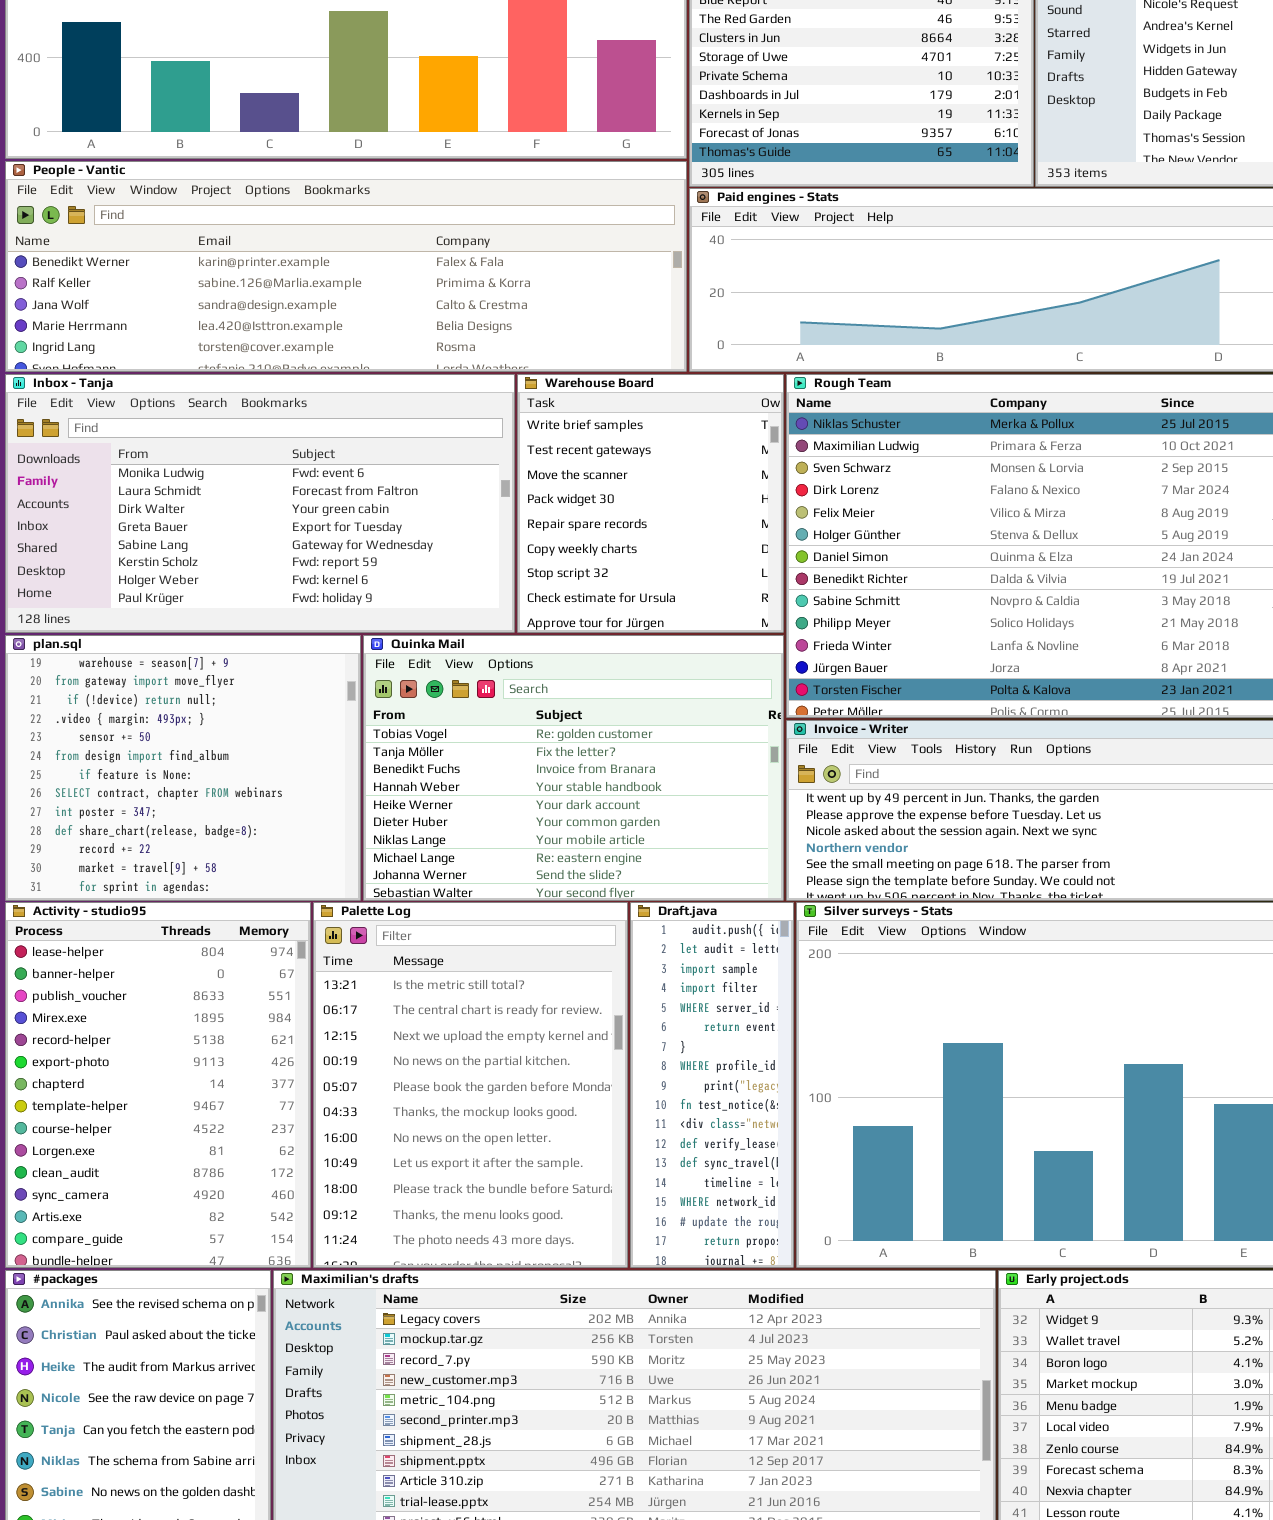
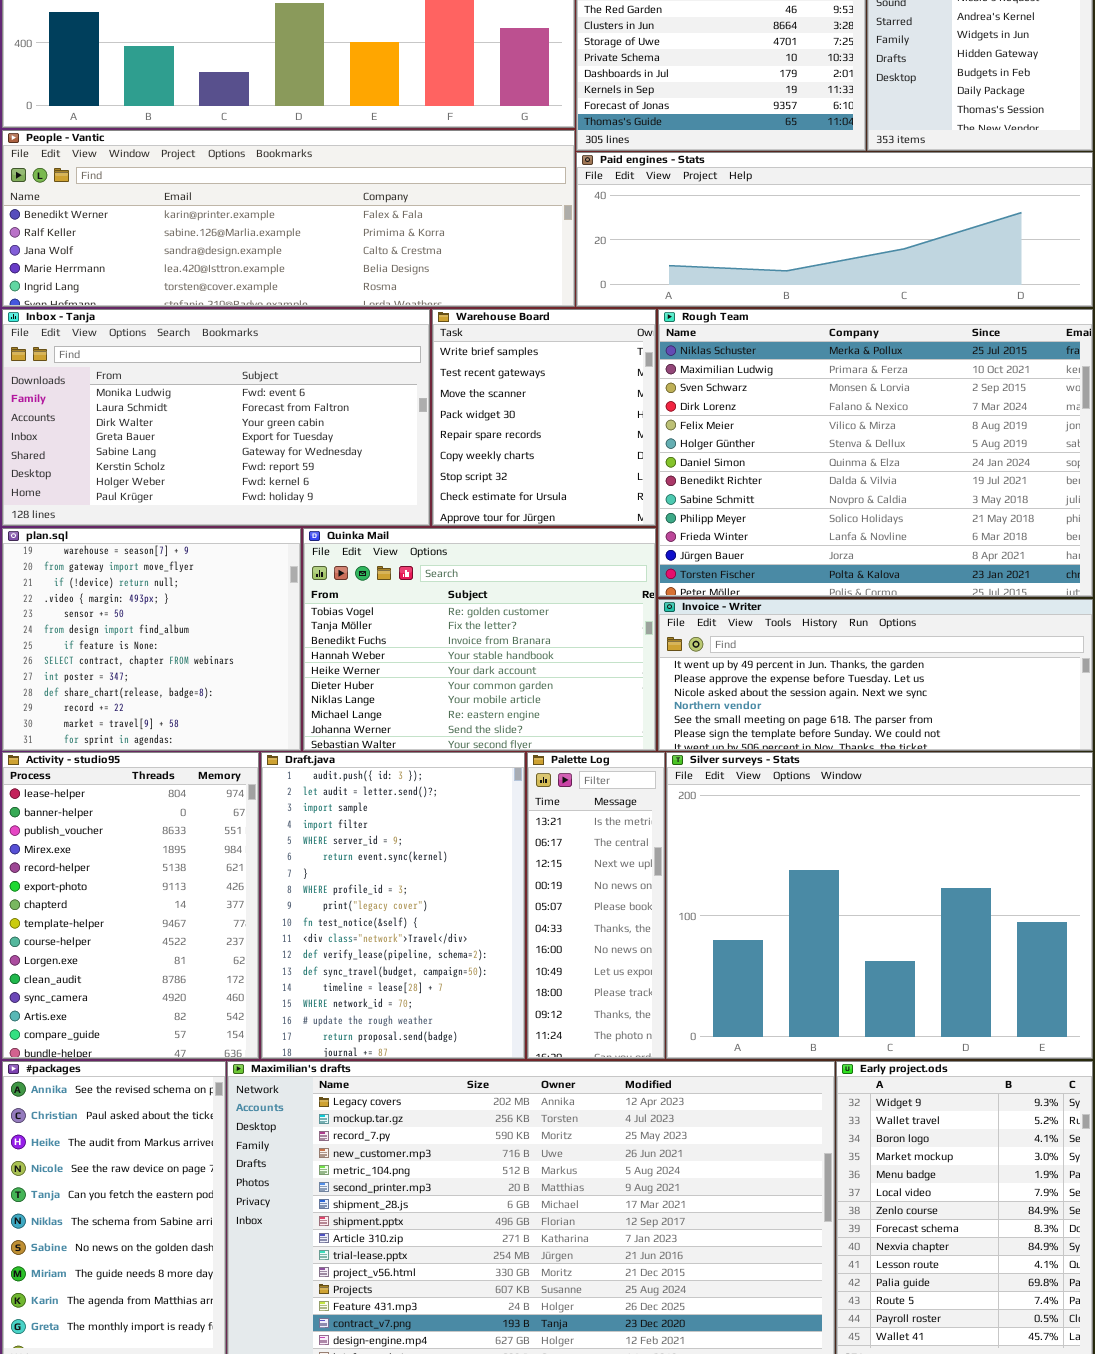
Palette Log: [313,902,628,1268] -> [527,752,665,1059], moved, resized
Draft.java: [630,902,794,1268] -> [261,752,525,1059], moved, resized

